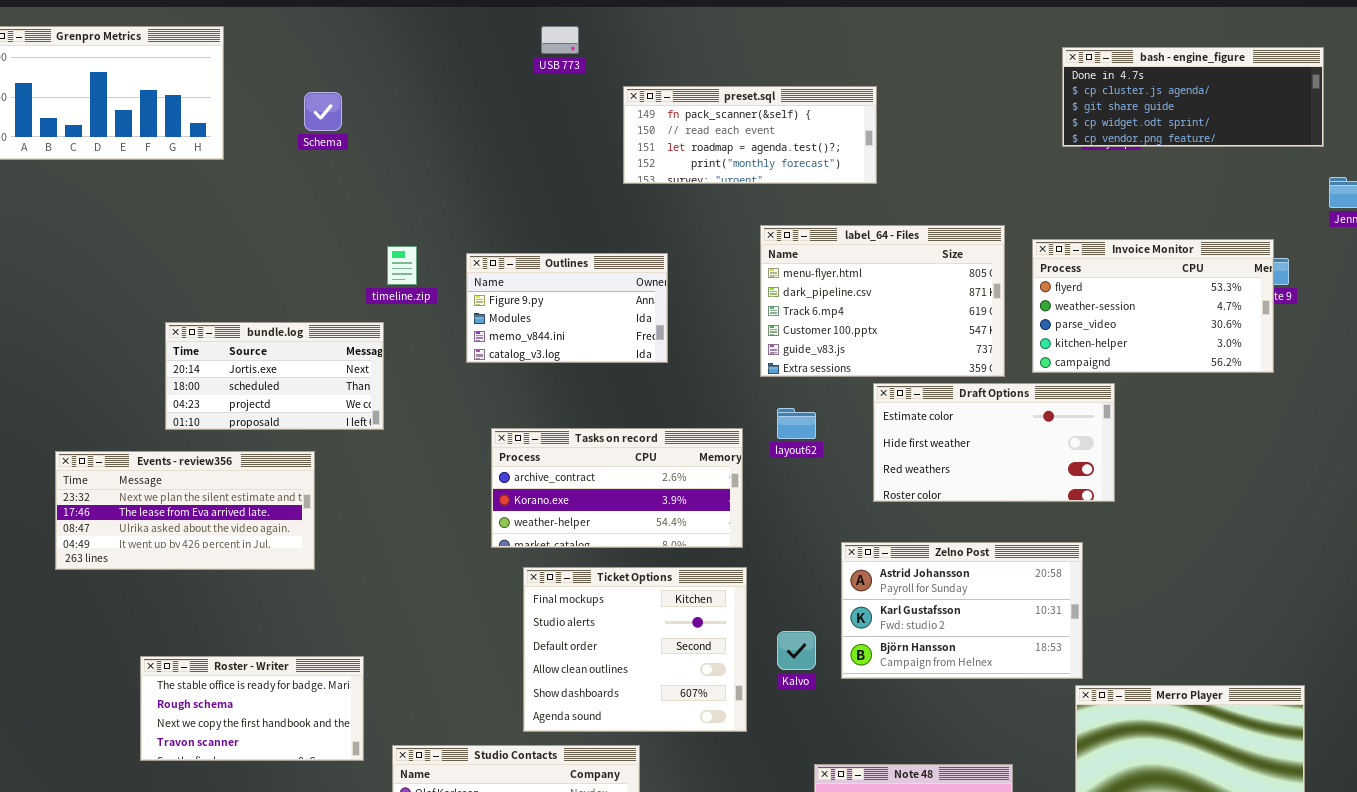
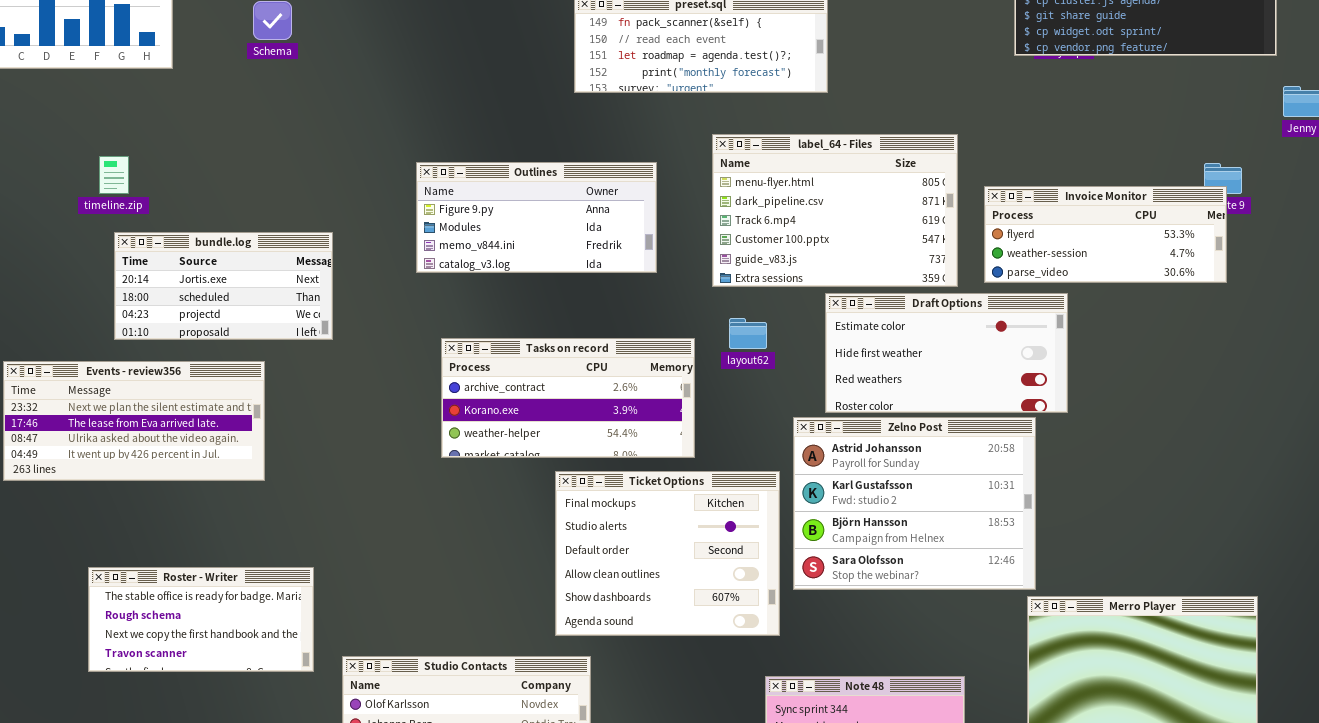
Invoice Monitor: [1032,239,1274,373] -> [984,186,1227,283], resized
timeline.zip: [387,246,417,285] -> [99,156,129,194], moved
Outlines: [466,253,668,363] -> [416,162,657,273], resized
Zelno Post: [841,542,1083,679] -> [793,417,1036,590], resized
Ticket Options: [523,567,747,732] -> [555,471,780,636], moved

